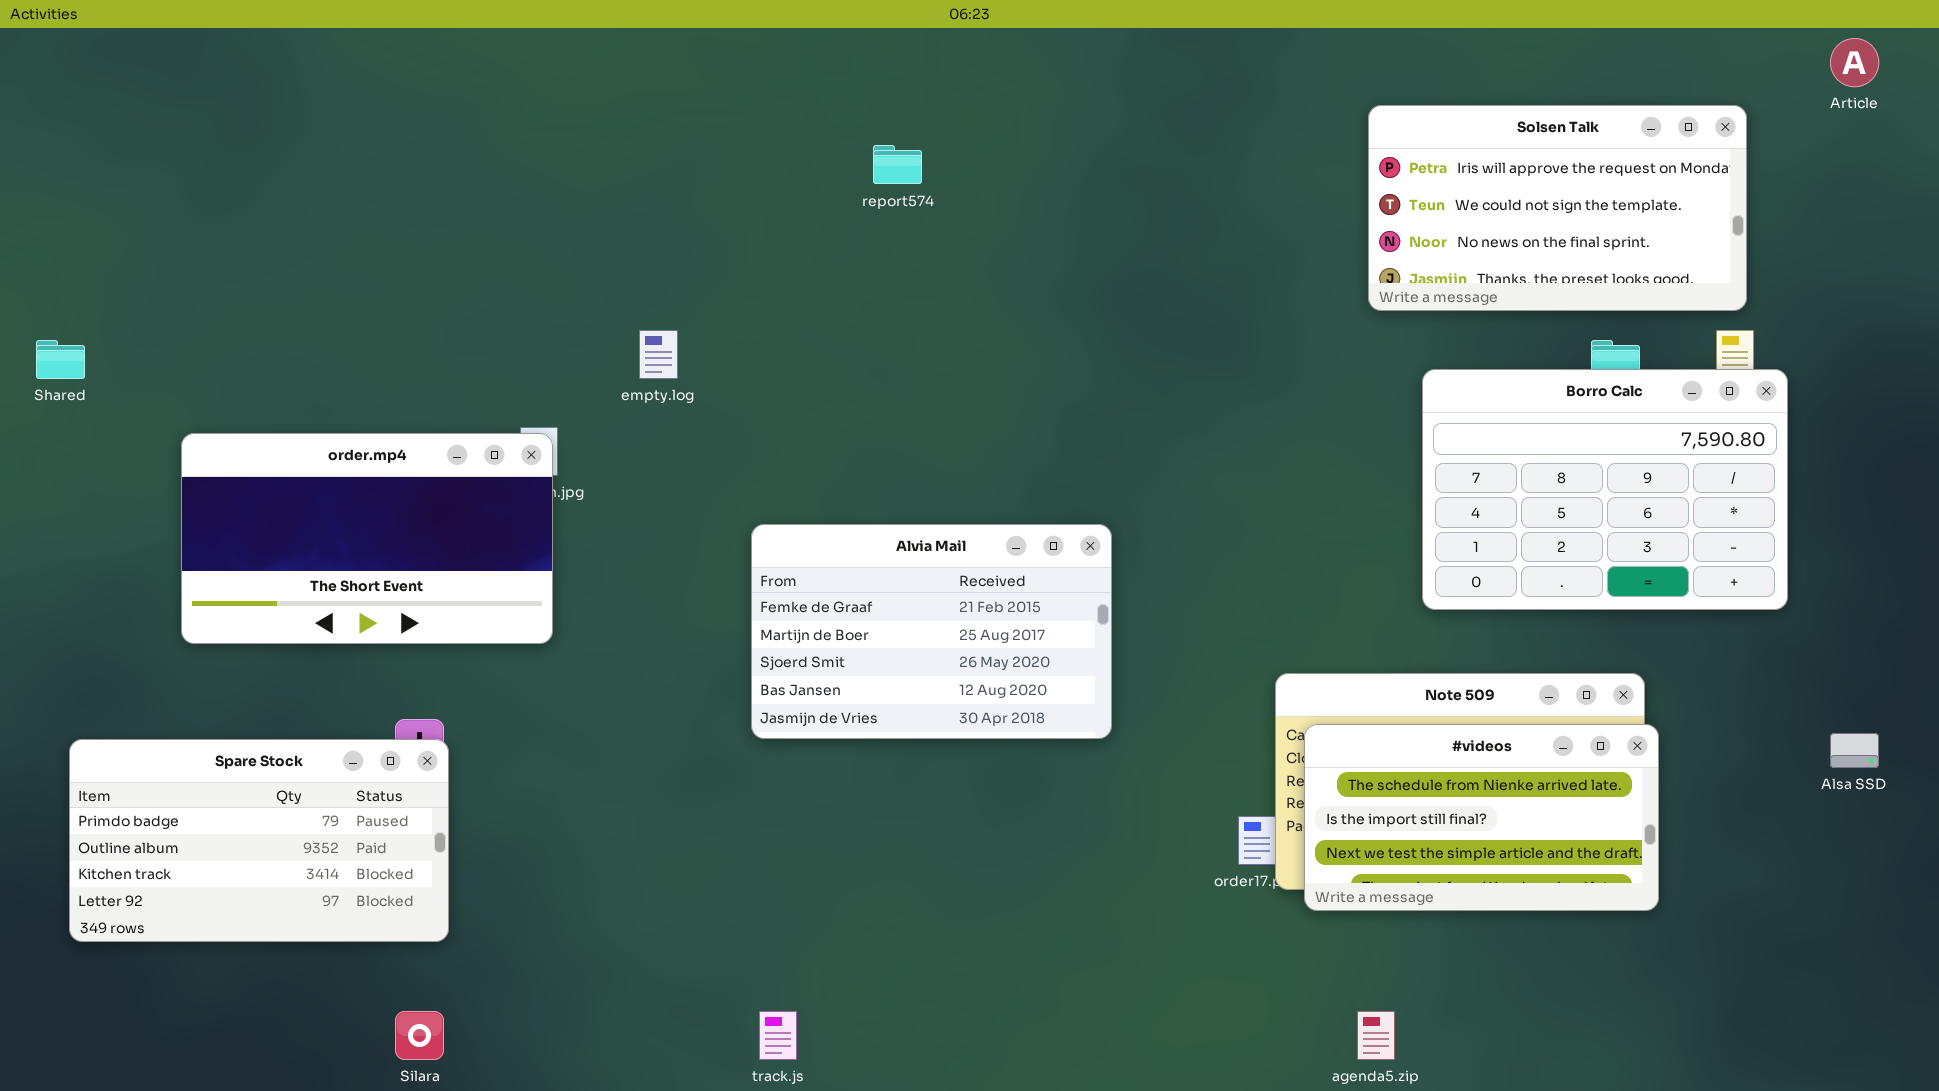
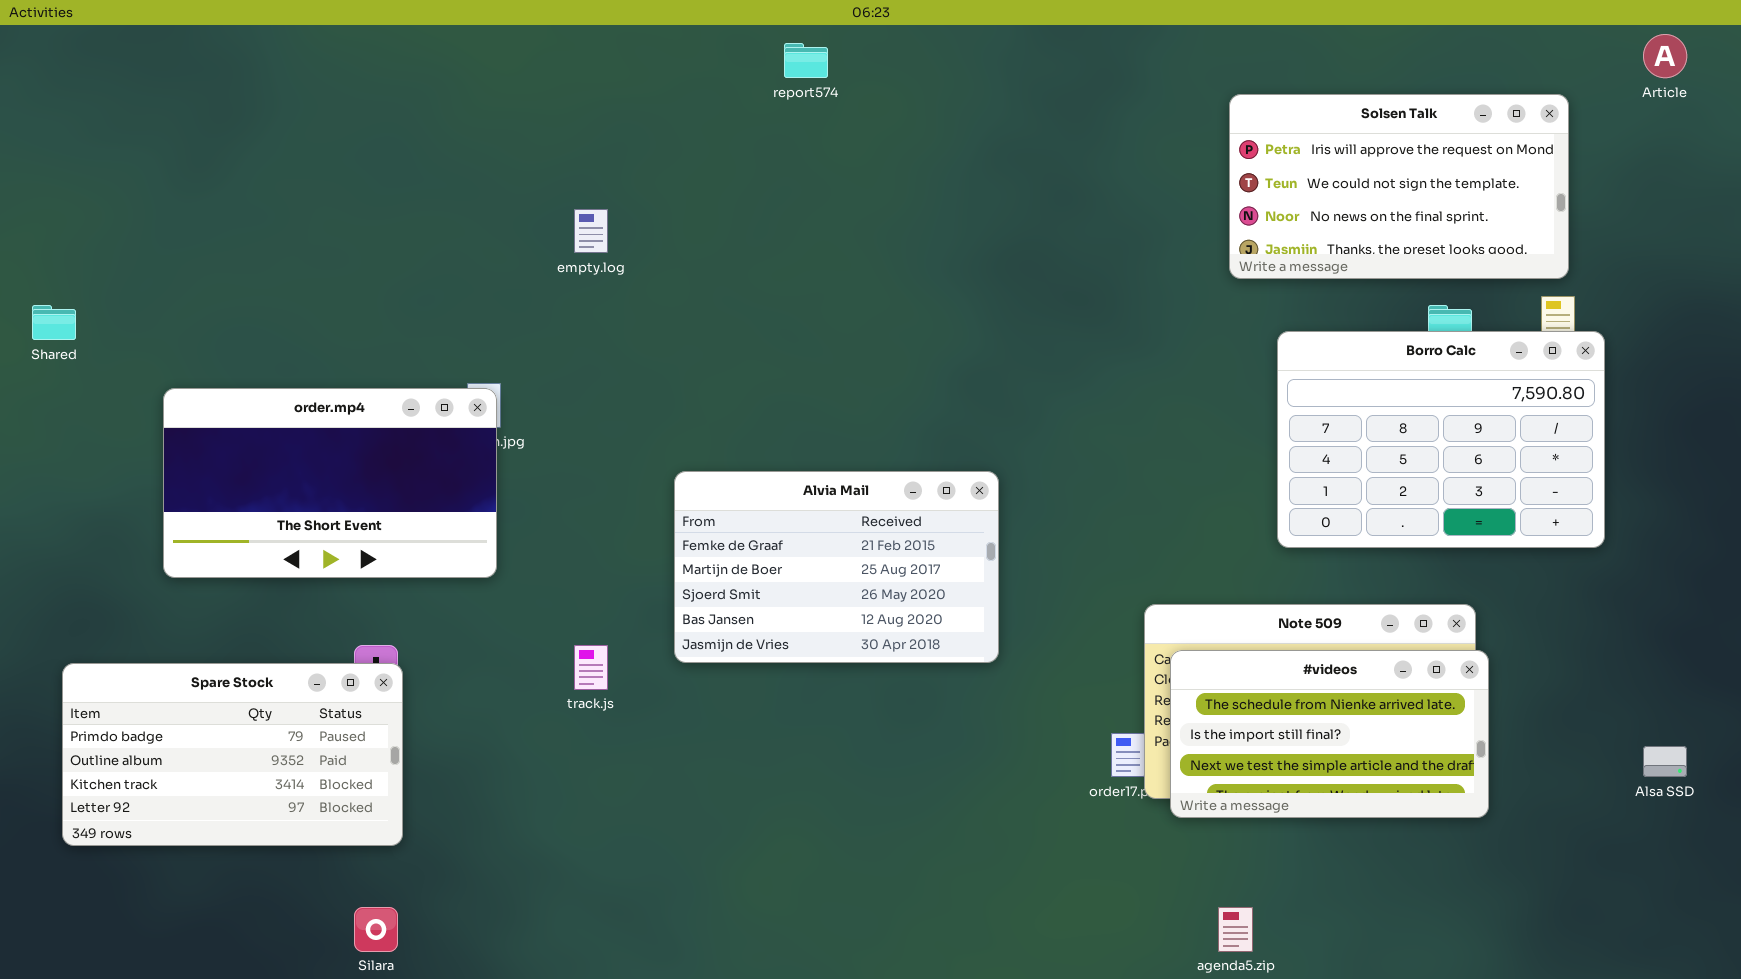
report574: [873,145,922,184] -> [784,43,828,78], moved
empty.log: [639,330,678,379] -> [574,209,608,253], moved
Alsa SSD: [1830,733,1879,768] -> [1643,746,1687,777], moved
track.js: [759,1011,797,1060] -> [574,645,608,690], moved

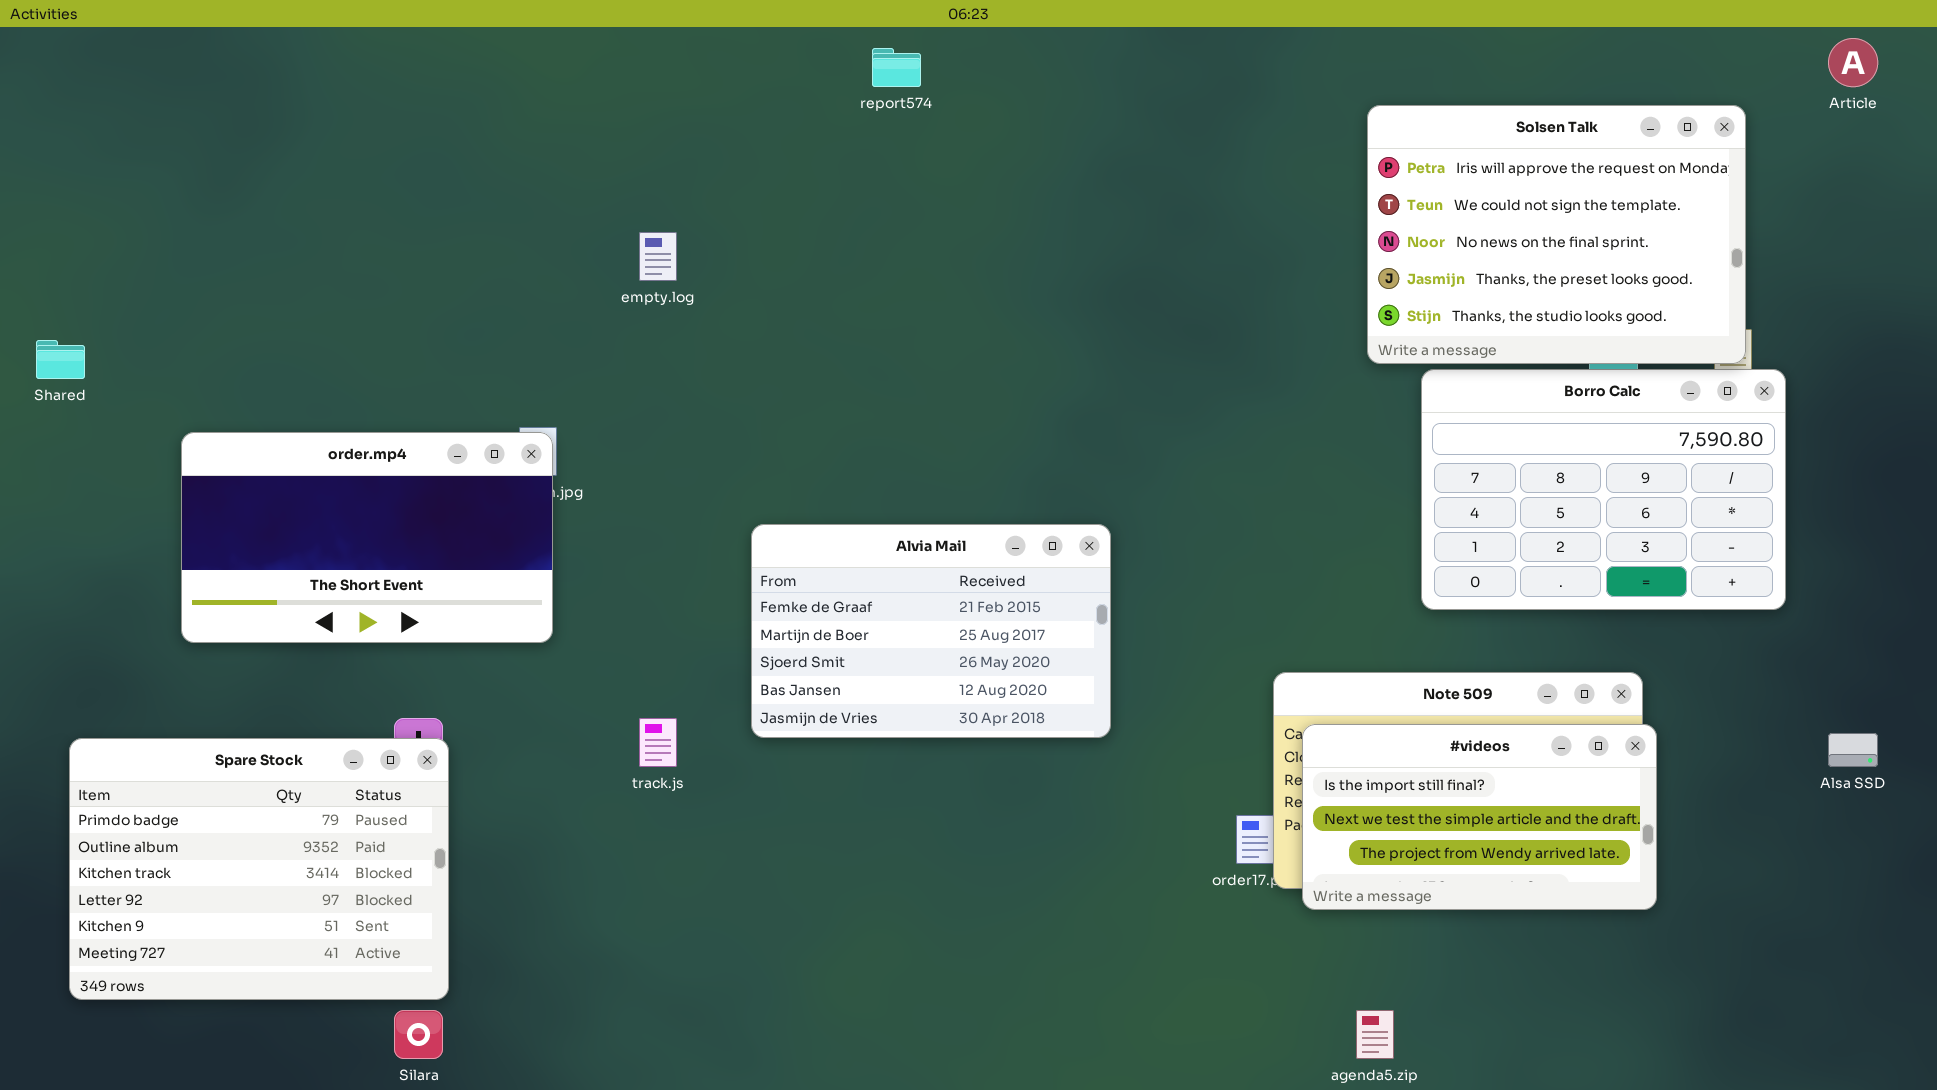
Solsen Talk: [1229,94,1569,279] -> [1367,105,1746,364], resized
#videos: [1170,650,1489,818] -> [1302,724,1657,910], scrolled down 1 row
Spare Stock: [62,663,403,846] -> [69,738,449,1000], resized
Alsa SSD: [1643,746,1687,777] -> [1828,733,1878,767], moved

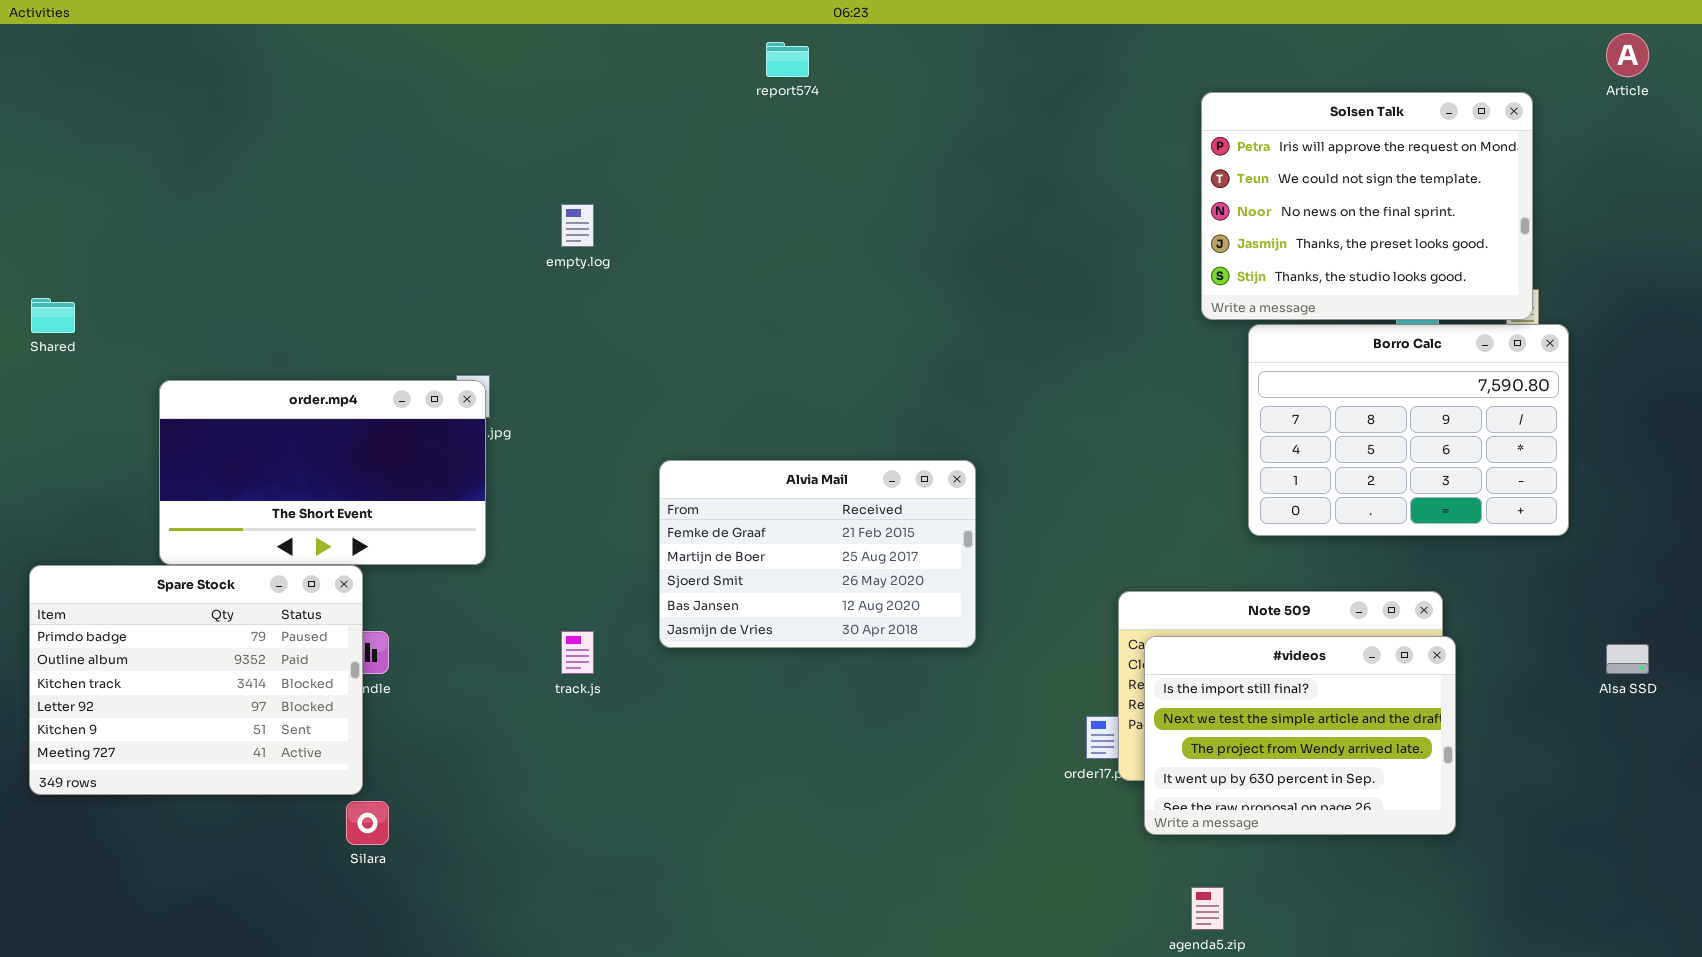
#videos: [1302,724,1657,910] -> [1144,636,1456,835], resized
Spare Stock: [69,738,449,1000] -> [29,565,363,795], moved
Silara: [394,1010,443,1059] -> [346,801,389,845], moved

